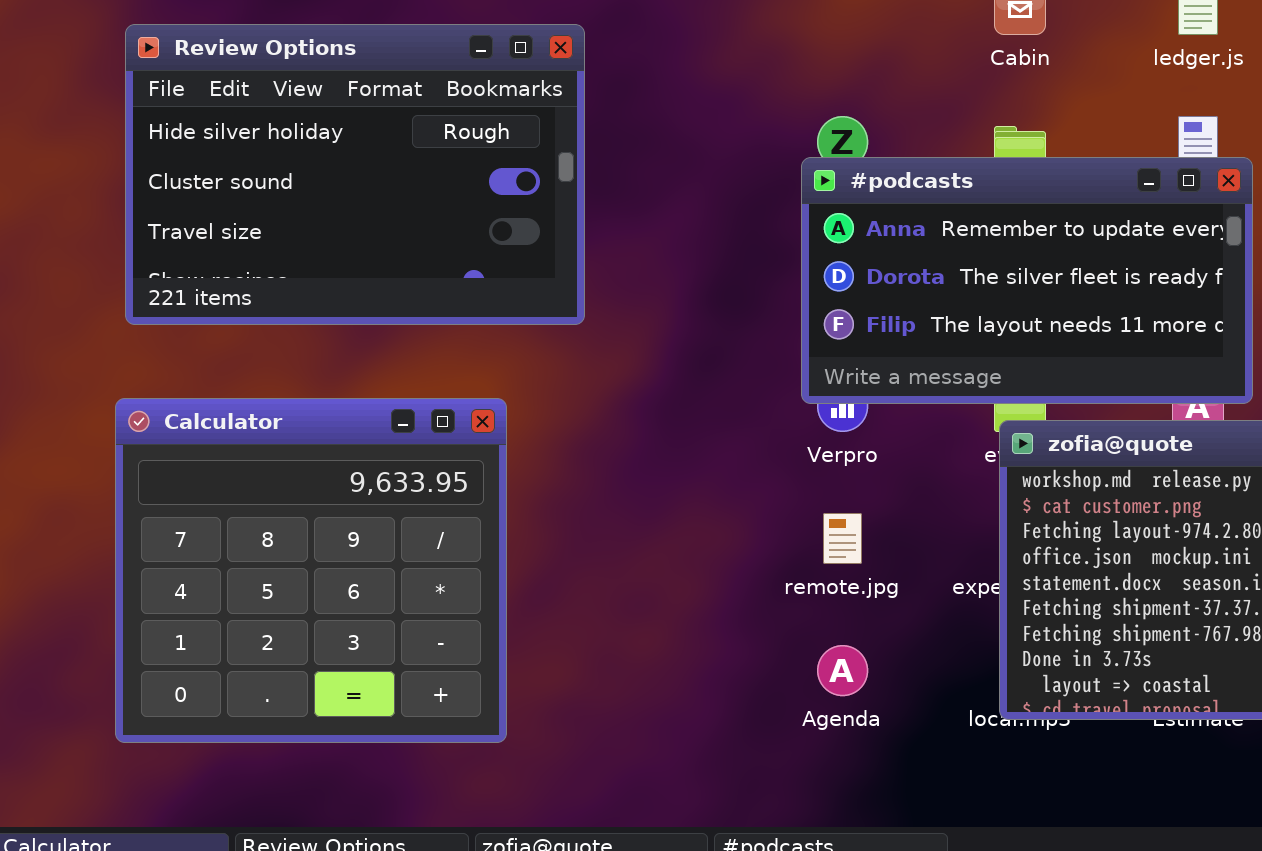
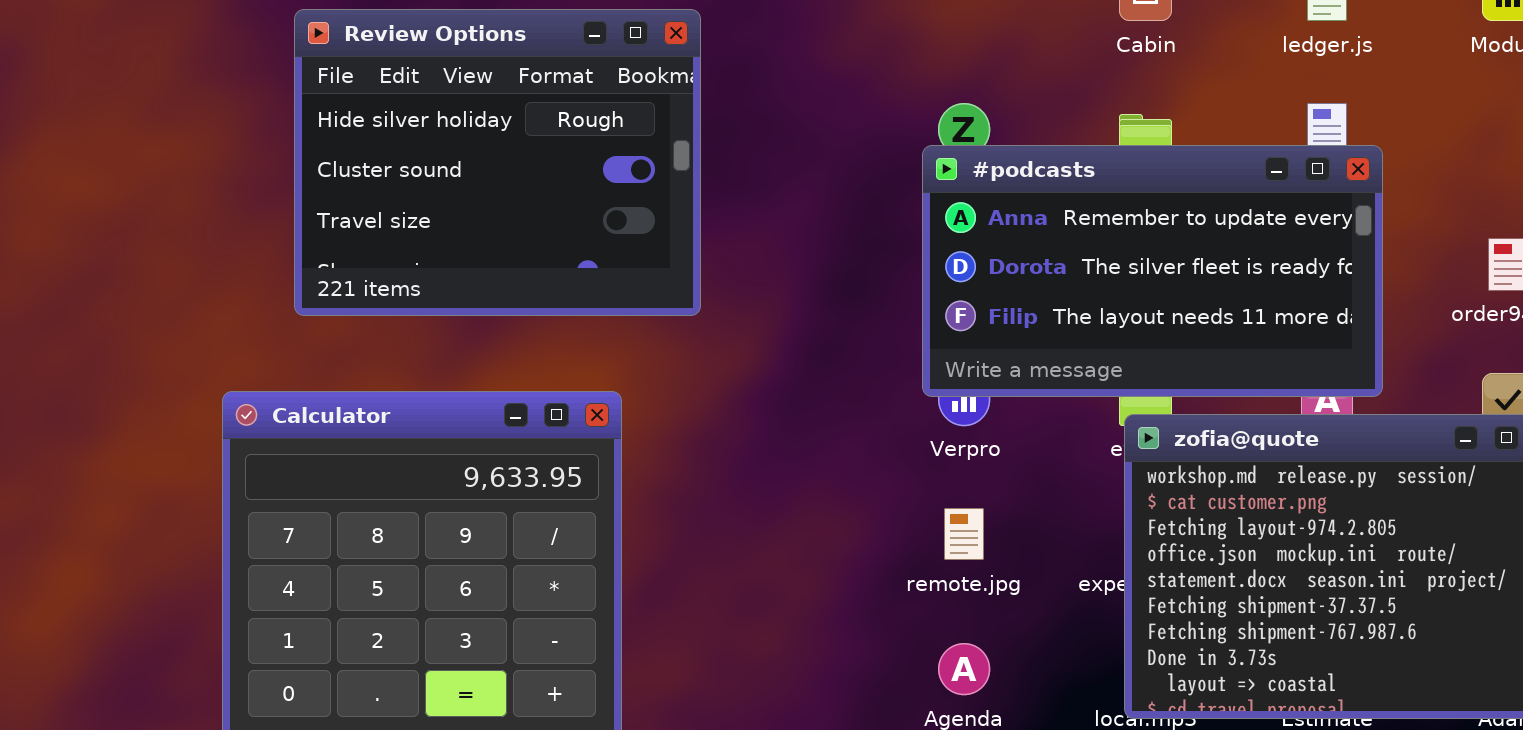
Review Options: [125,24,585,325] -> [294,9,701,316], resized

